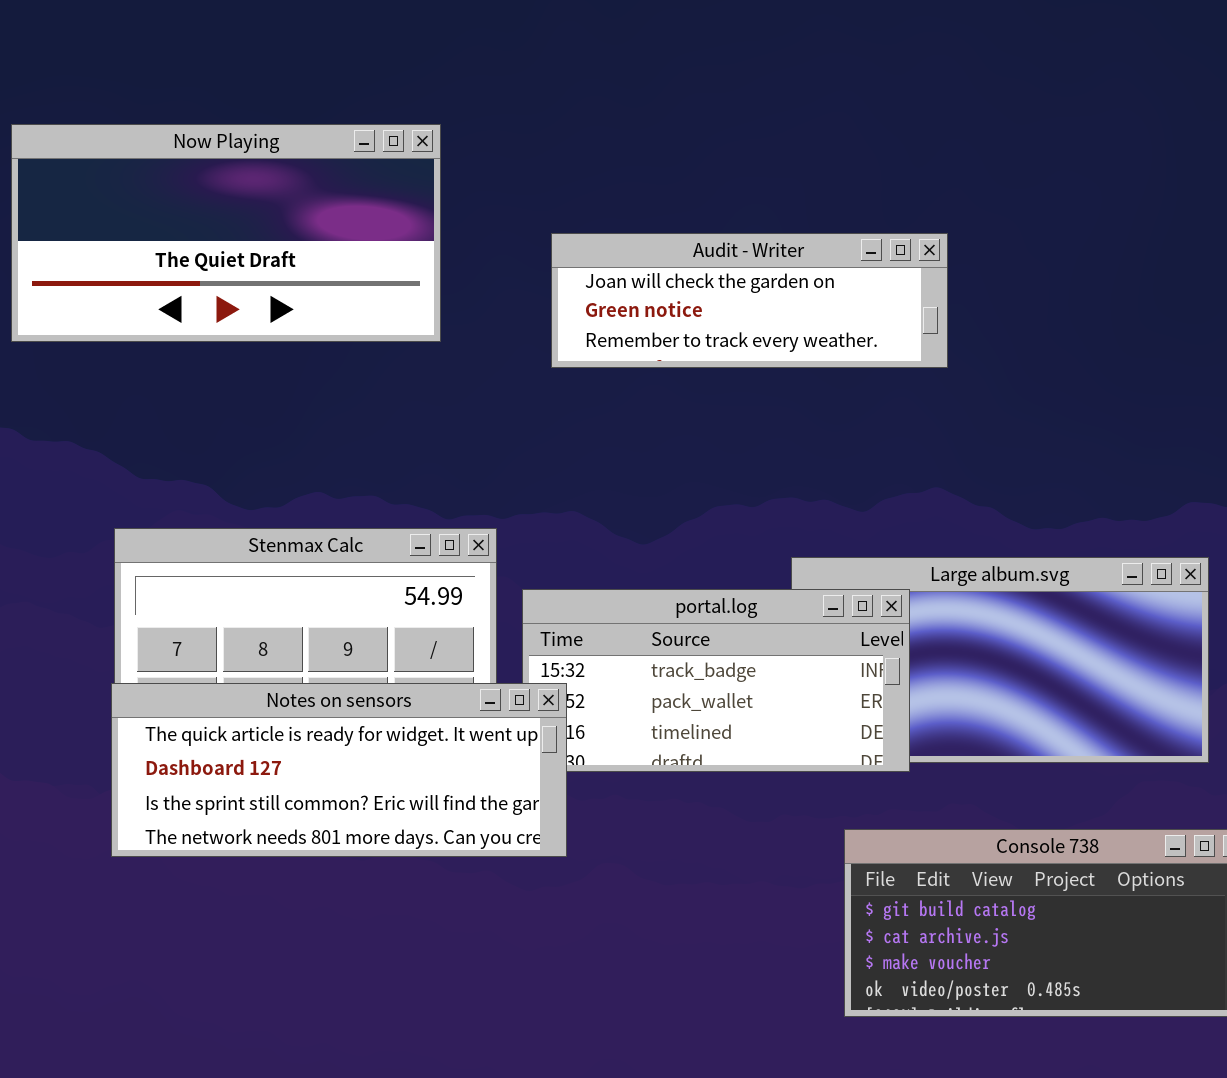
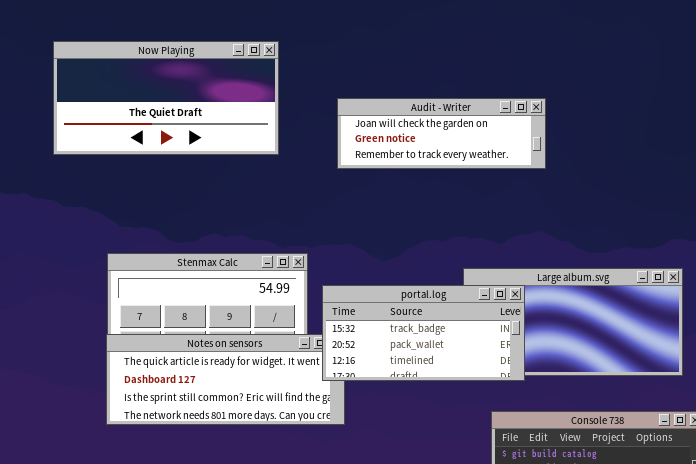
portal.log: [522,589,910,772] -> [322,285,525,381], raised

